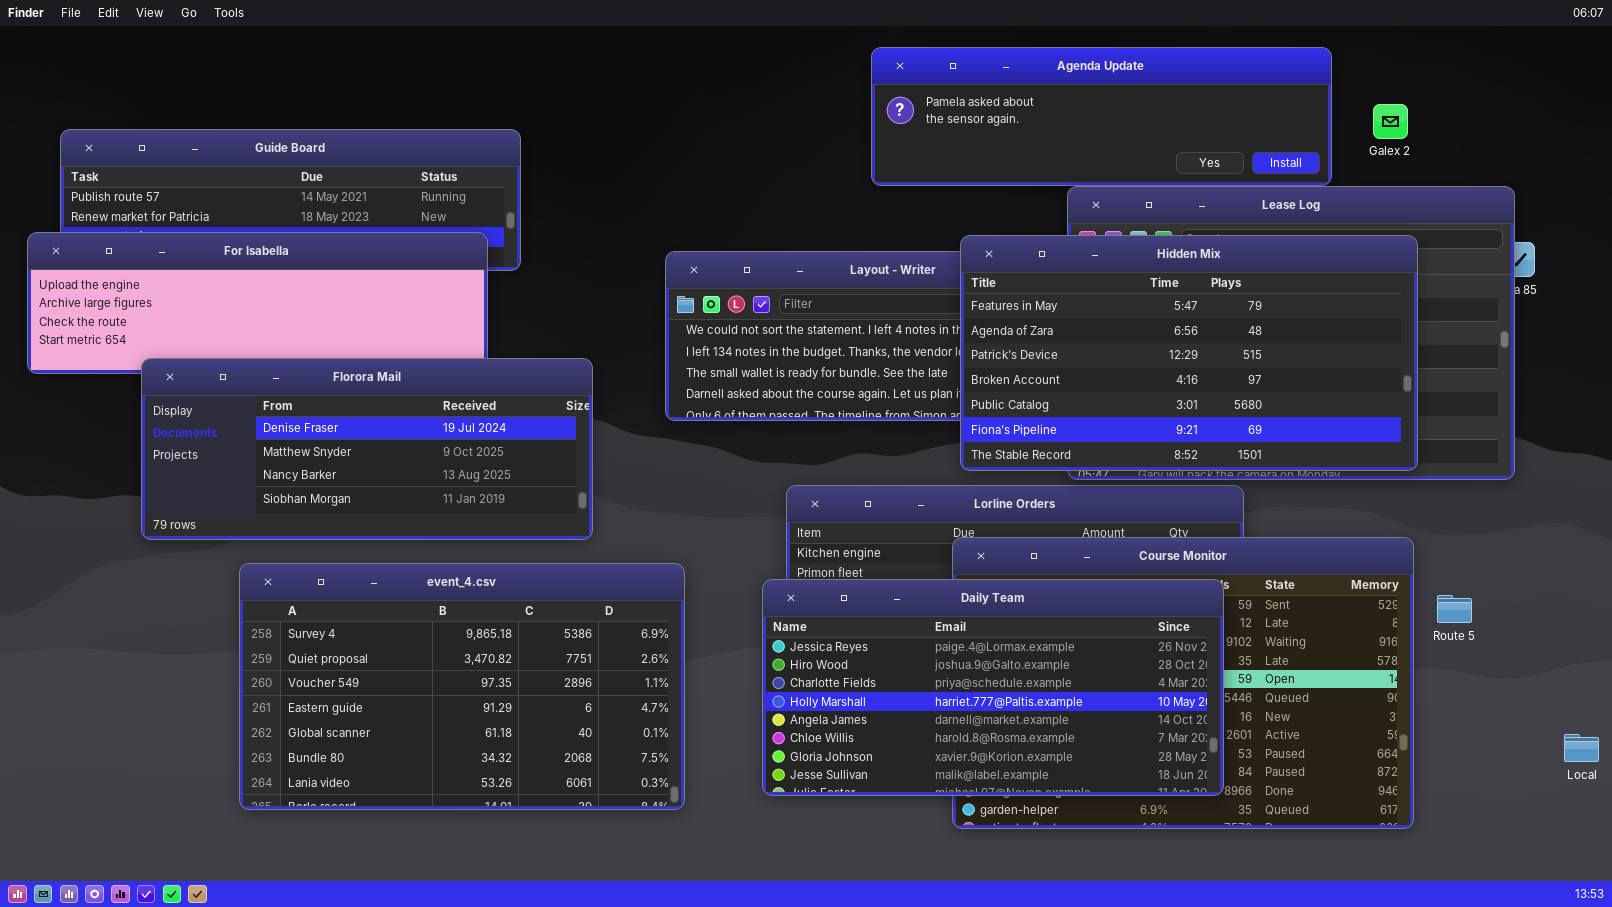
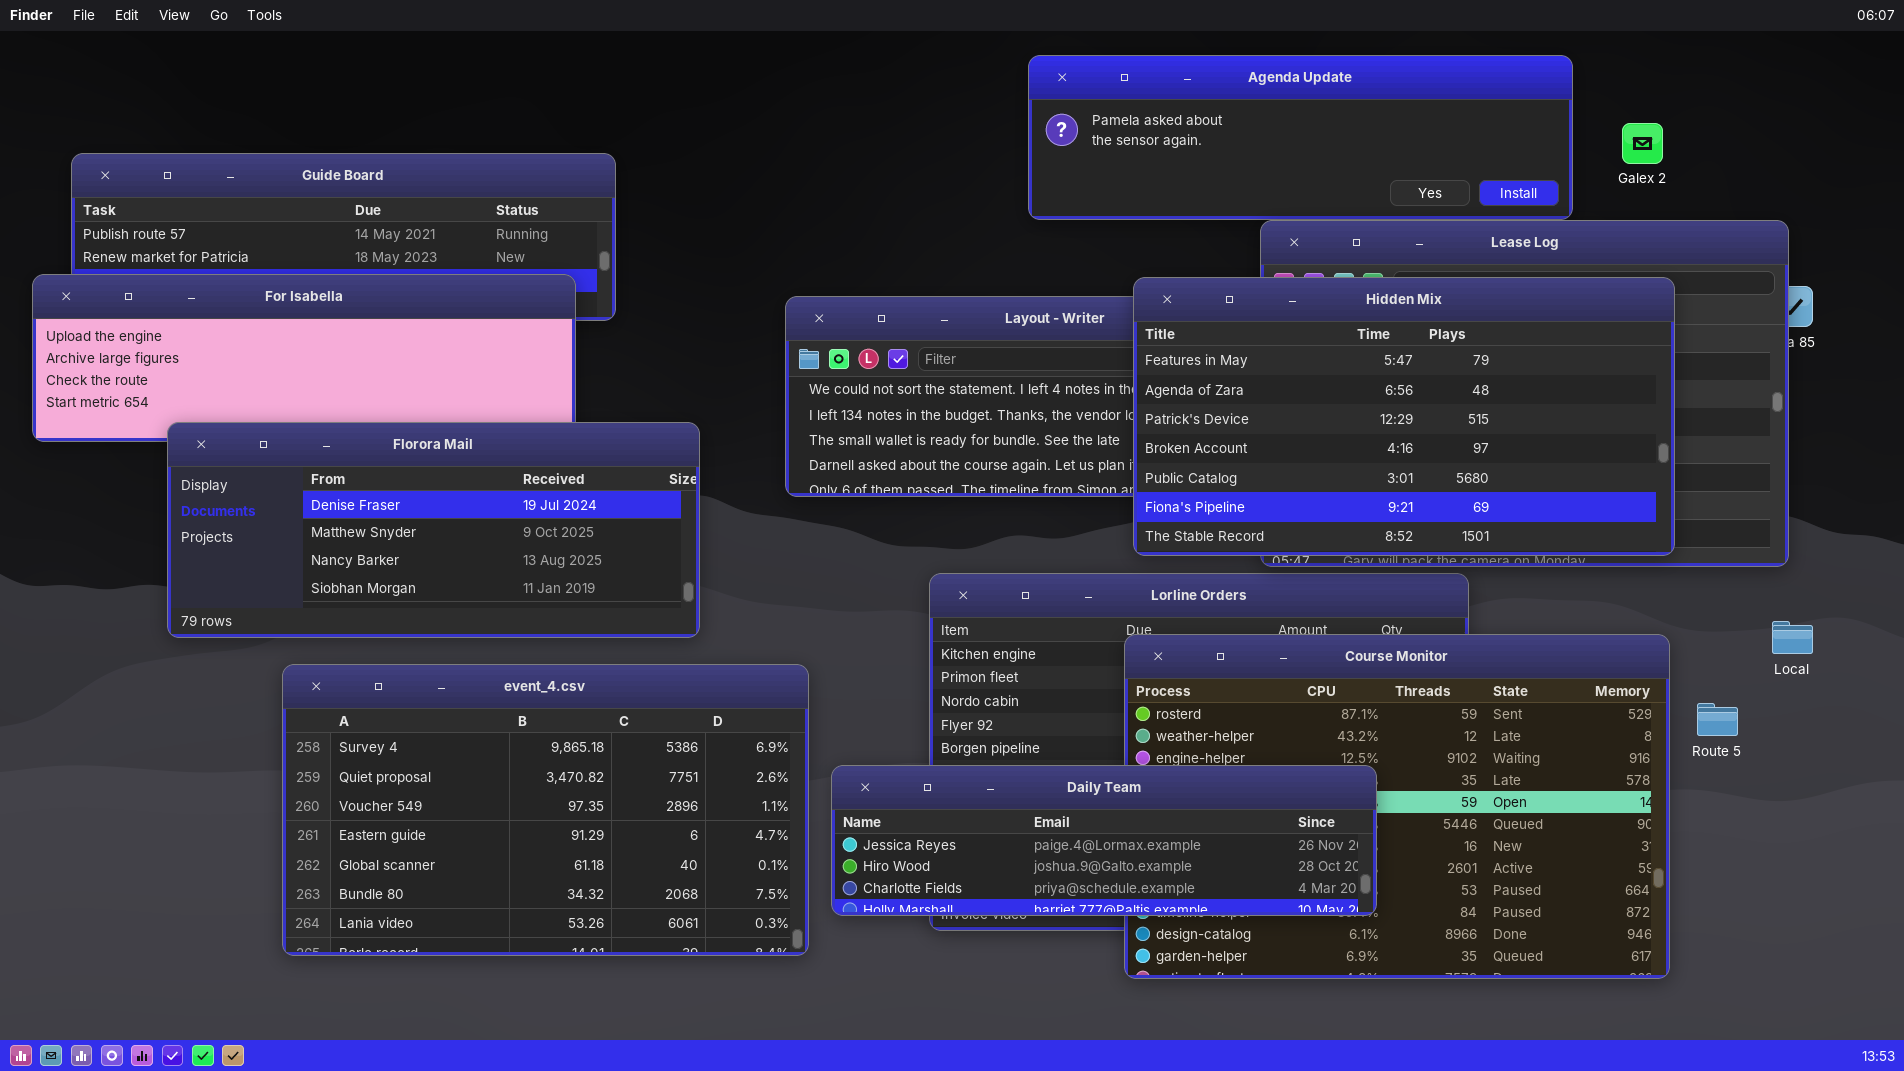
Daily Team: [762,579,1224,796] -> [831,765,1377,916], moved, resized
Local: [1564,734,1599,762] -> [1772,621,1813,654], moved

